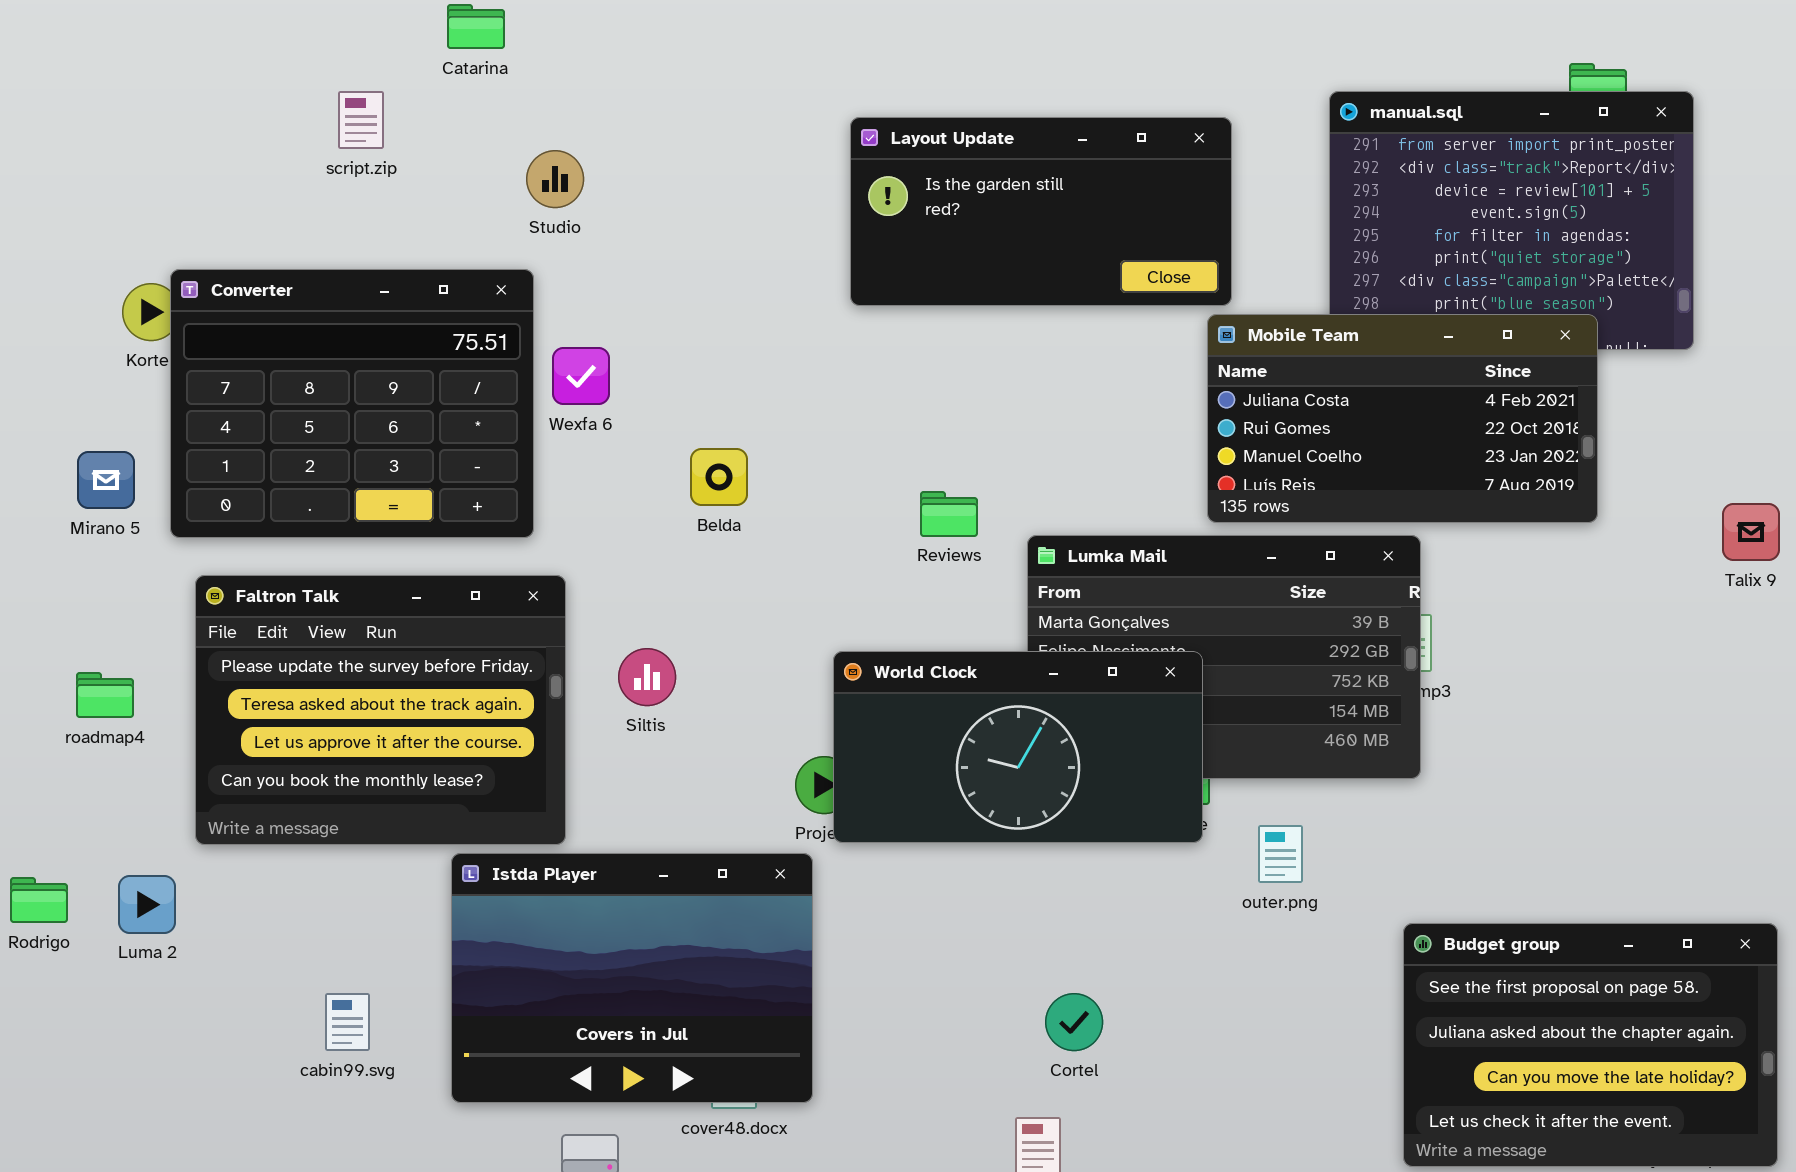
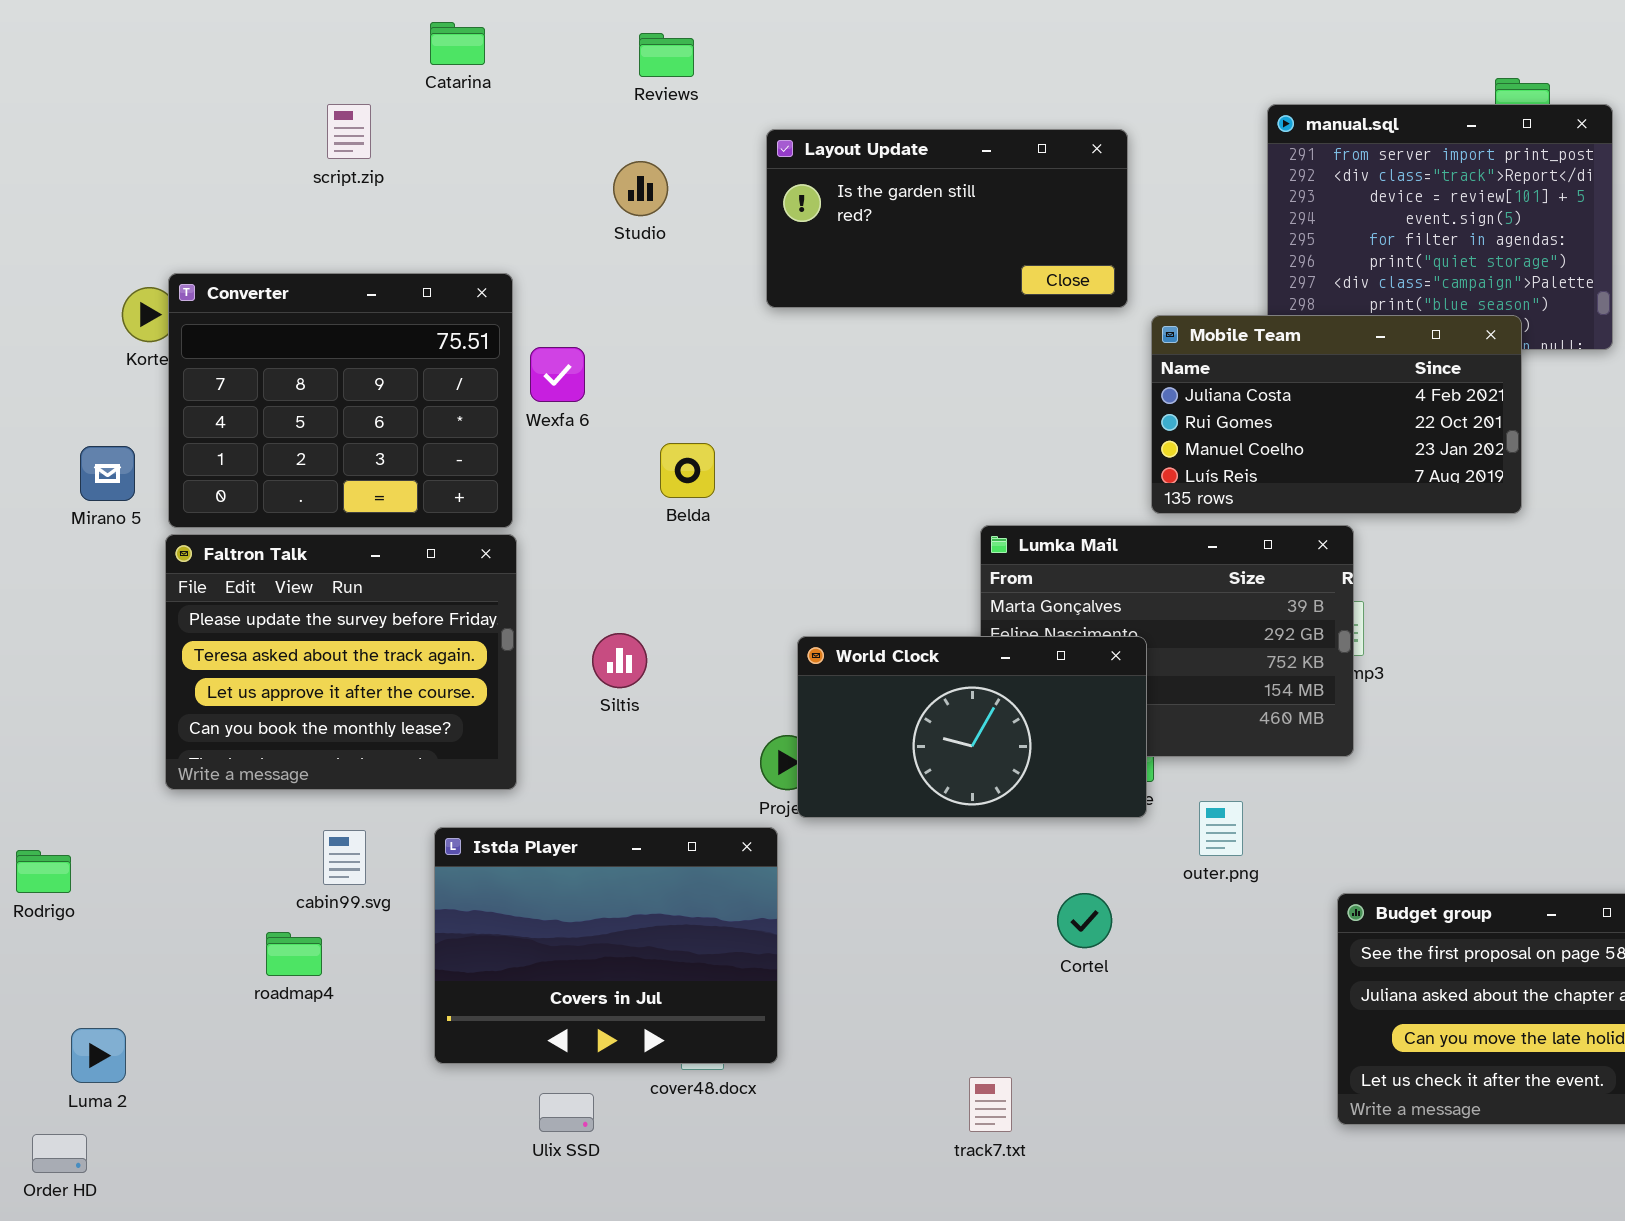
Layout Update: [850,117,1232,306] -> [766,129,1128,308], moved
Studio: [526,150,584,208] -> [613,161,668,216], moved
Reviews: [920,491,978,537] -> [639,33,694,77], moved
Faltron Talk: [195,575,566,845] -> [165,534,517,790], moved
roadmap4: [76,672,134,718] -> [266,932,322,976], moved
Luma 2: [118,875,176,934] -> [71,1028,126,1083], moved
cabin99.svg: [325,993,370,1051] -> [323,830,366,885], moved
Cortel: [1045,993,1103,1051] -> [1057,893,1112,948], moved

